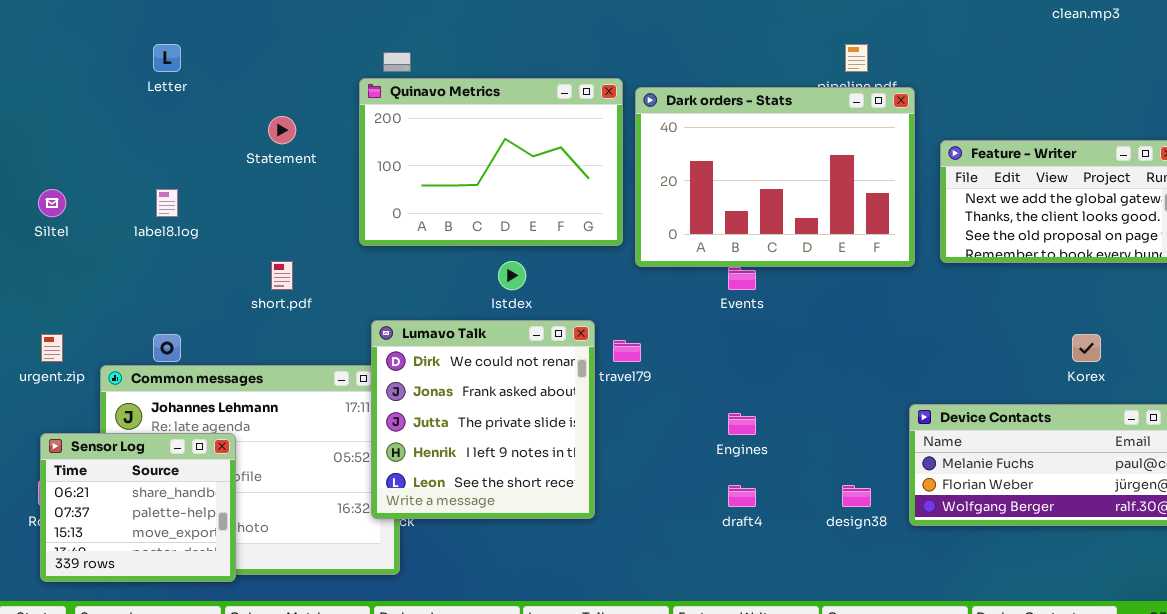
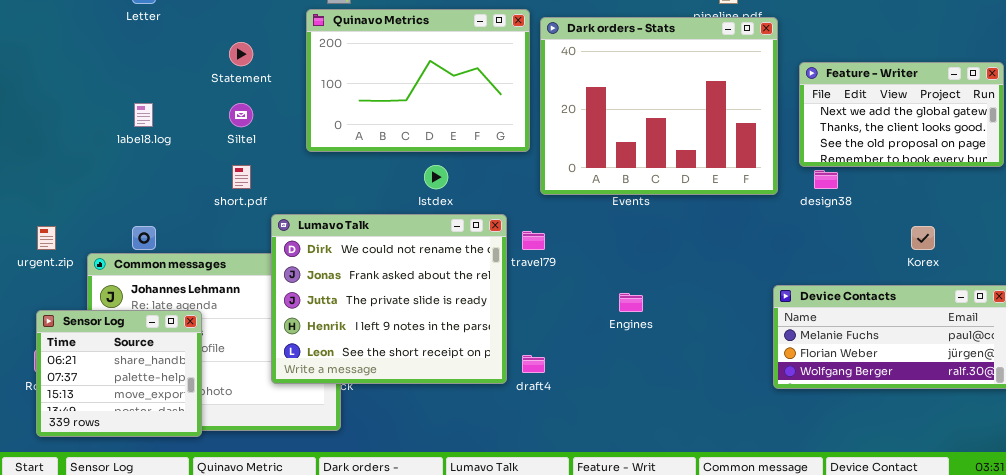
Dark orders - Stats: [635,87,915,267] -> [540,17,778,195], resized
Siltel: [38,189,66,217] -> [229,103,253,127], moved
Lumavo Talk: [371,320,595,519] -> [271,214,507,384], resized
draft4: [728,485,756,507] -> [522,355,545,373], moved
design38: [842,485,871,507] -> [814,170,838,189], moved

